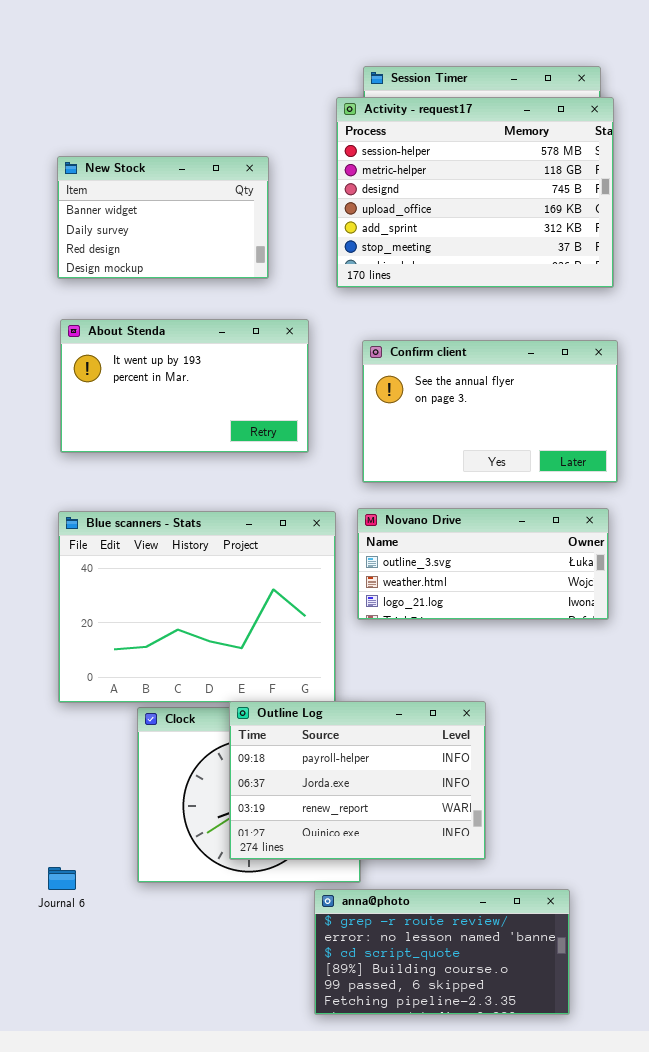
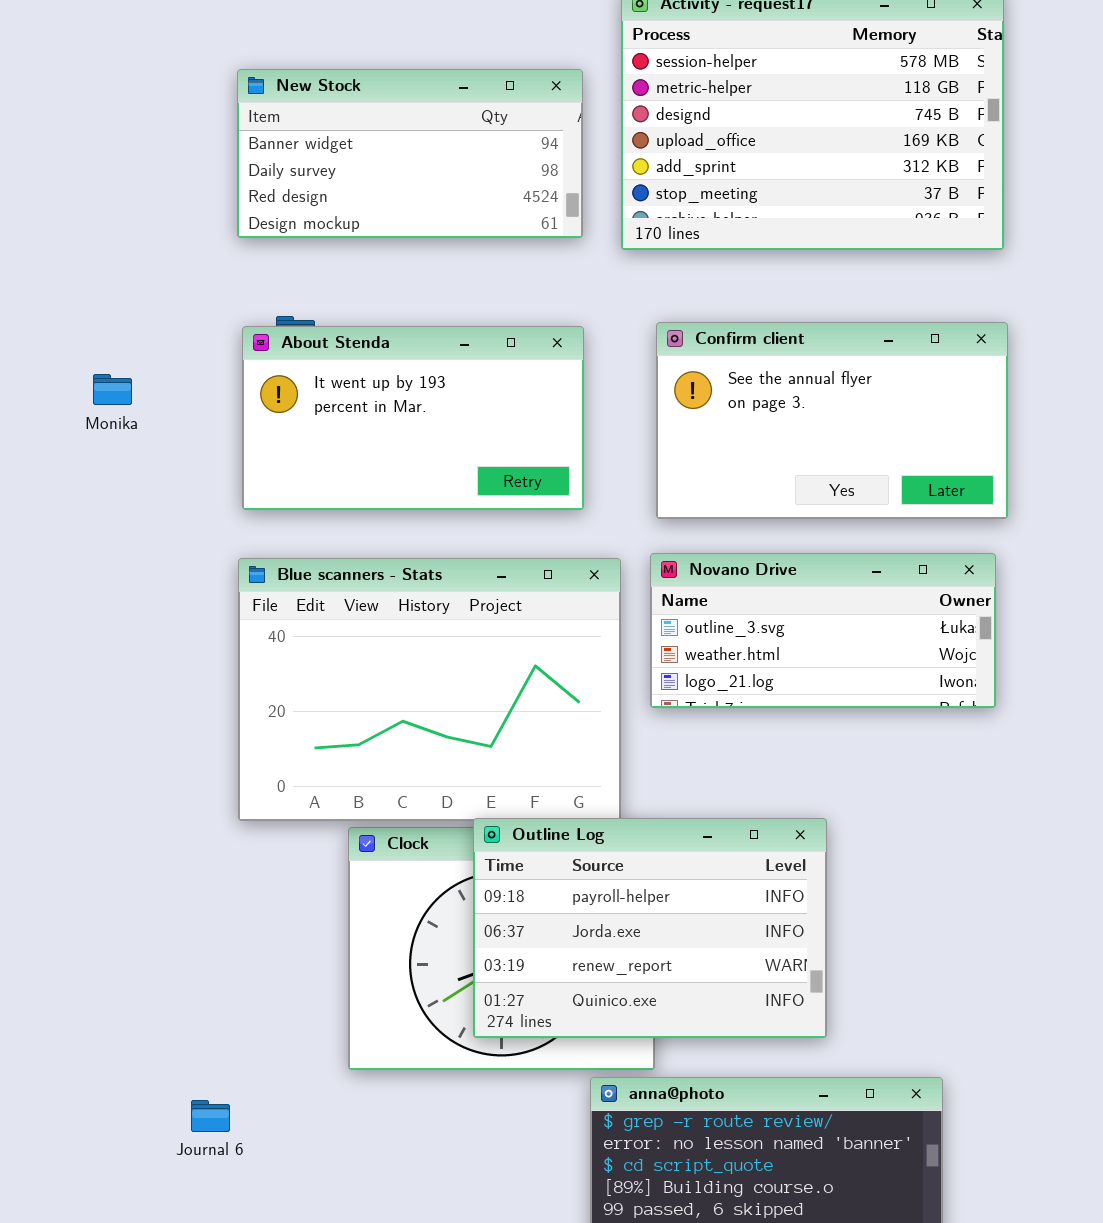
New Stock: [57,156,269,279] -> [237,69,583,238], resized
About Stenda: [60,319,309,453] -> [242,326,584,510], moved
Journal 6: [48,867,76,890] -> [191,1100,230,1132], moved

